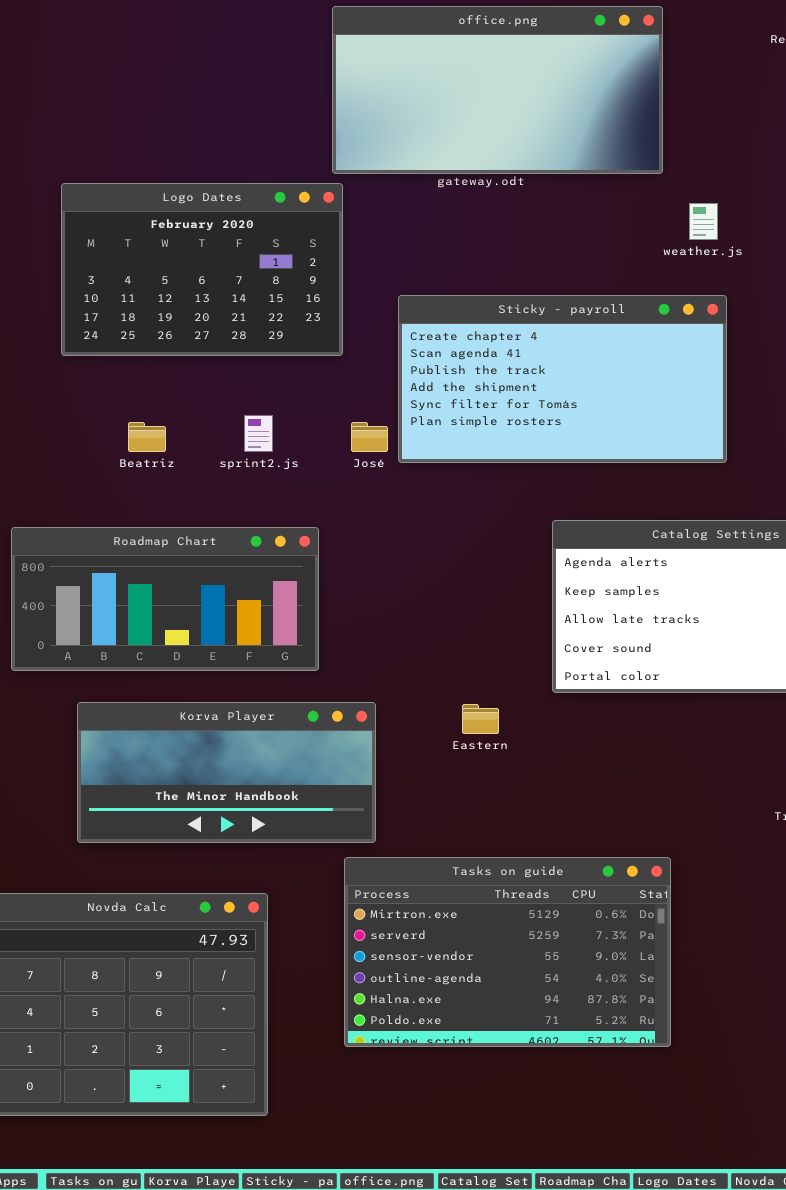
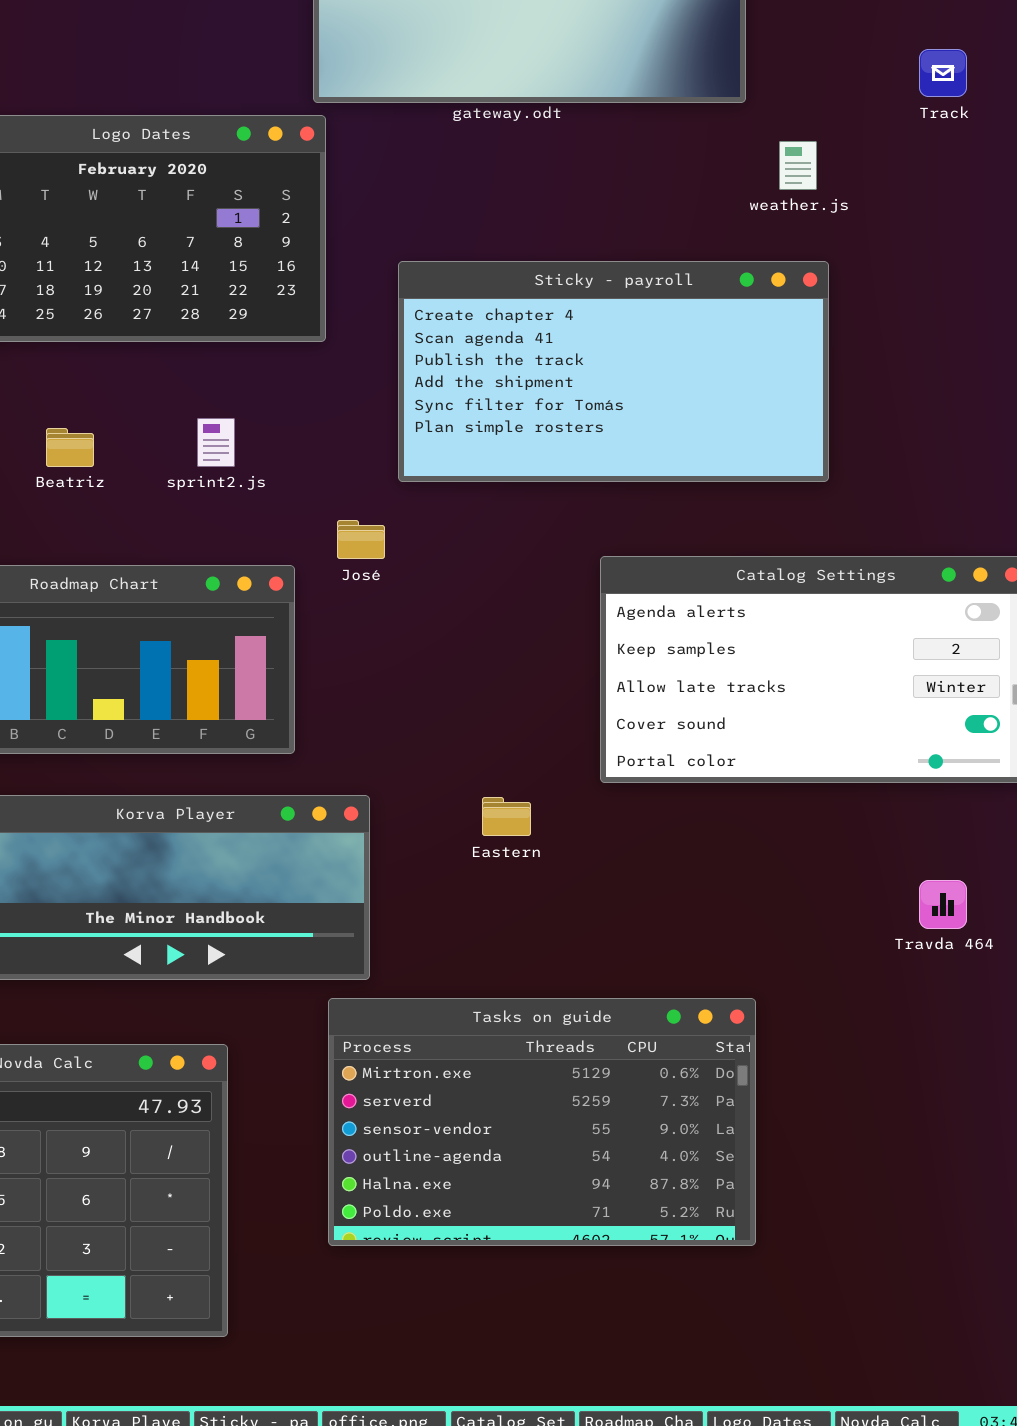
José: [351,422,388,452] -> [337,520,385,559], moved

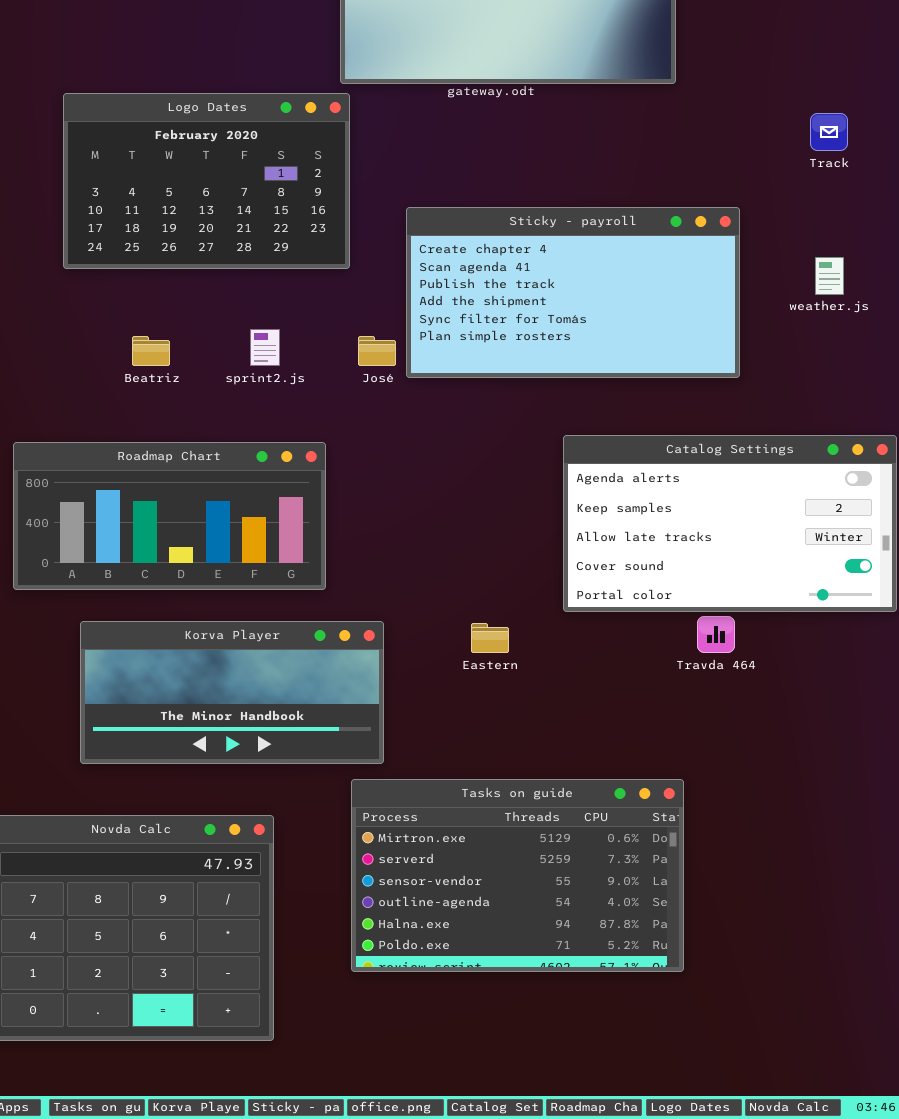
Track: [919,49,967,97] -> [810,113,848,151], moved
weather.js: [779,141,817,190] -> [815,257,844,295], moved
José: [337,520,385,559] -> [358,336,396,366], moved
Travda 464: [919,880,967,929] -> [697,616,735,653], moved

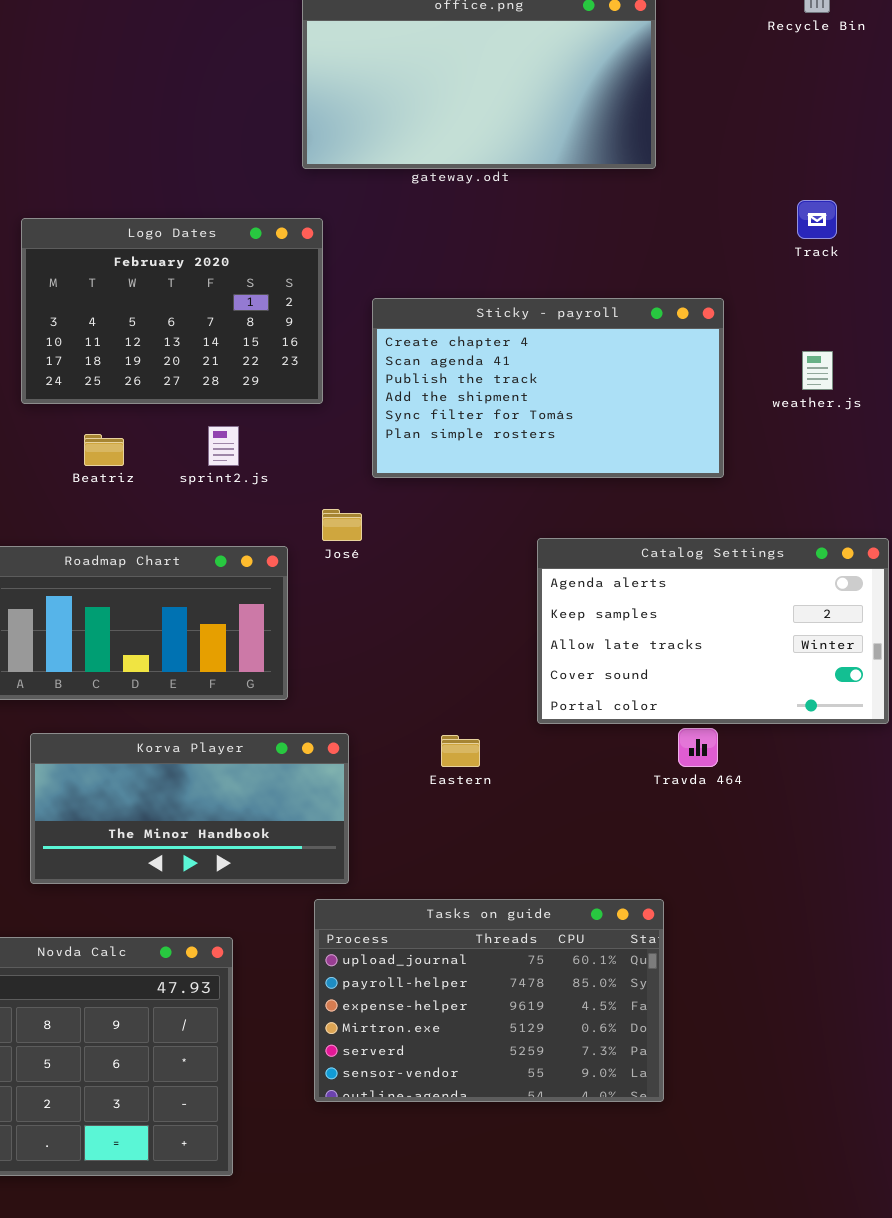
Logo Dates: [63,93,350,269] -> [21,218,323,404], moved
José: [358,336,396,366] -> [322,509,362,541], moved
Tasks on guide: [351,779,684,972] -> [314,899,664,1102], scrolled up 3 rows

